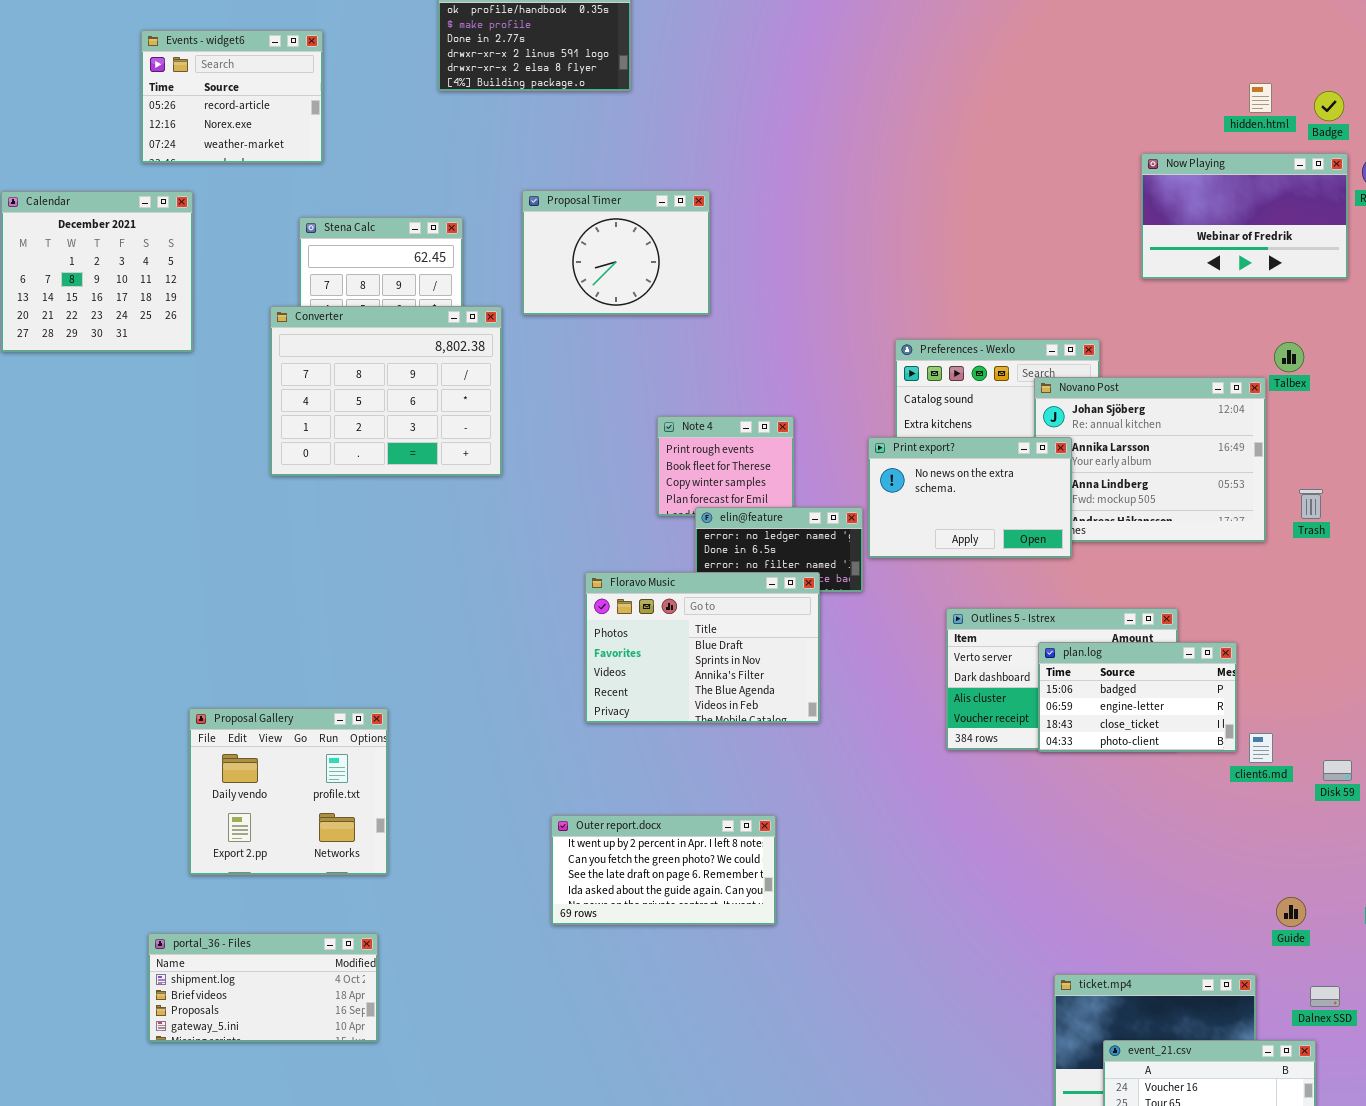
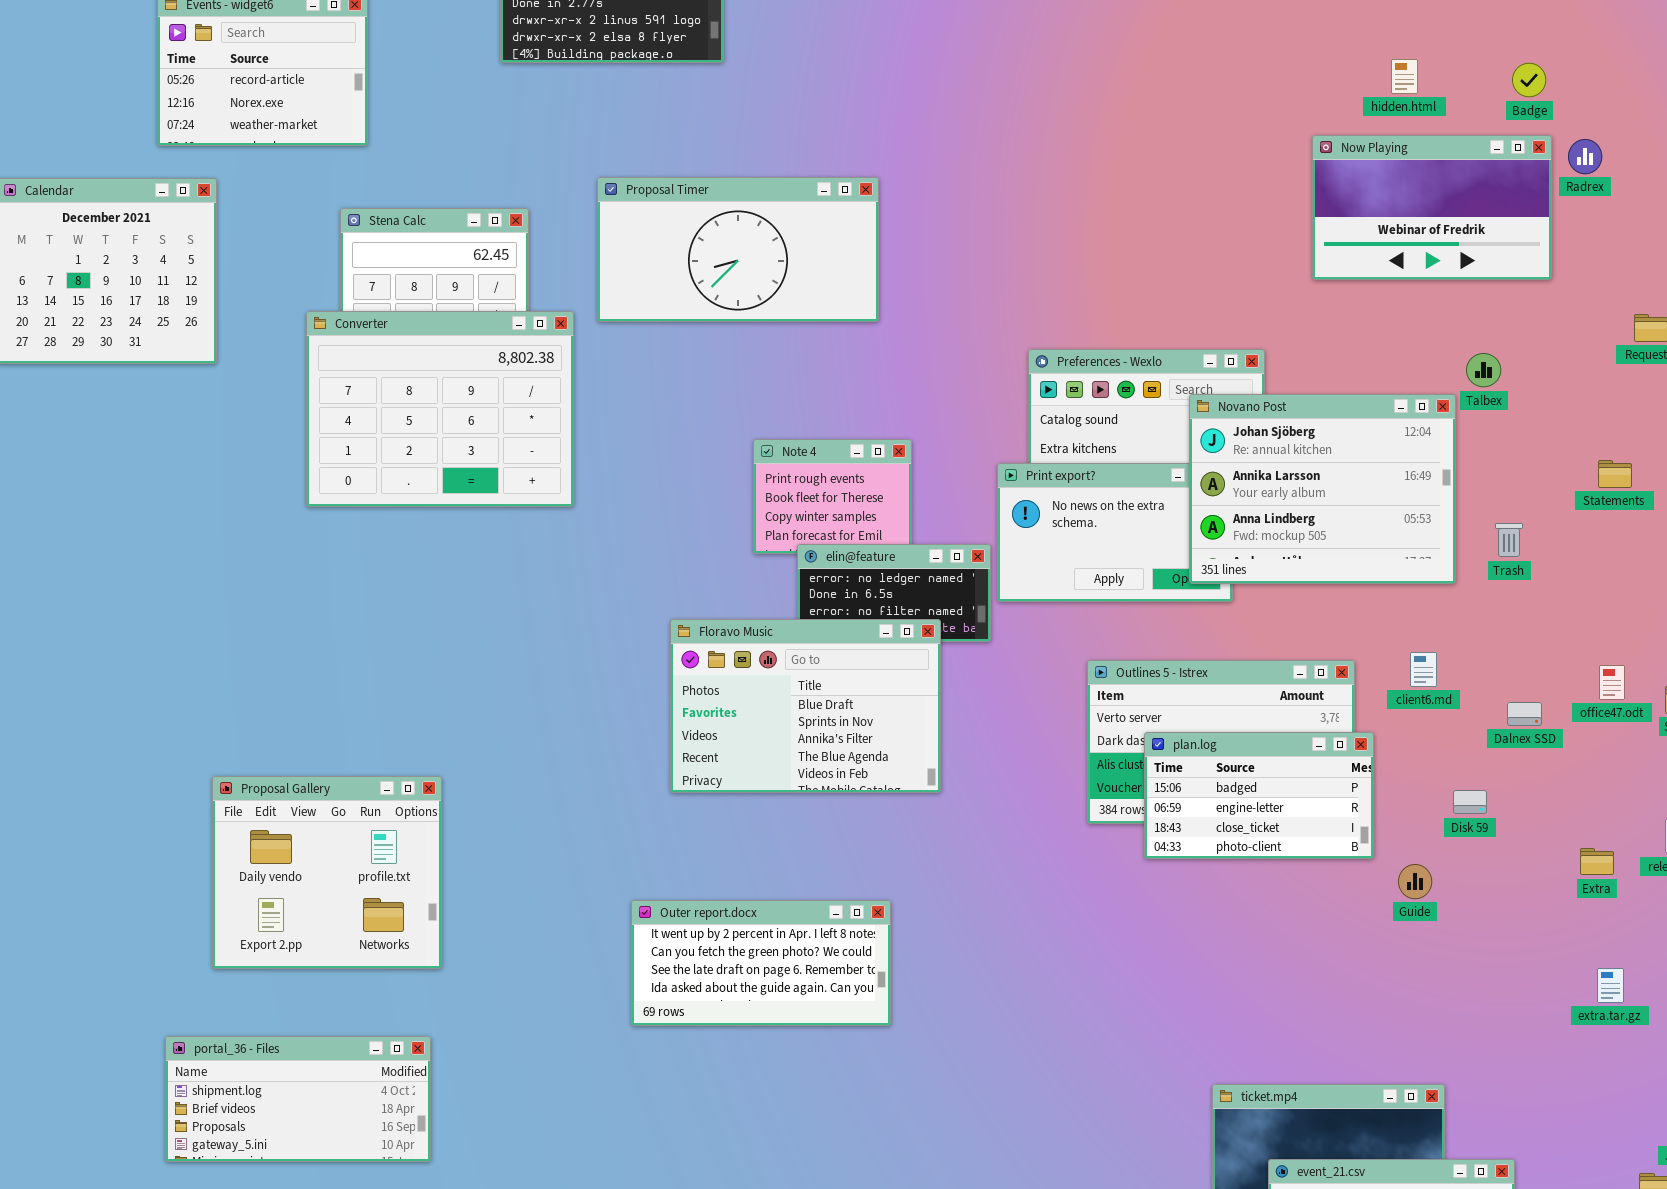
hidden.html: [1249,83,1272,113] -> [1391,59,1418,94], moved
Proposal Timer: [522,190,710,315] -> [597,177,879,322], resized
Novano Post: [1034,377,1266,542] -> [1189,394,1456,584], raised
plan.log: [1038,642,1237,752] -> [1144,732,1374,859], moved
client6.md: [1249,733,1273,763] -> [1410,652,1437,687], moved
Disk 59: [1323,760,1352,781] -> [1453,790,1487,814], moved
Guide: [1276,897,1306,927] -> [1398,864,1432,899], moved
Dalnex SSD: [1310,986,1340,1007] -> [1507,702,1542,726], moved

